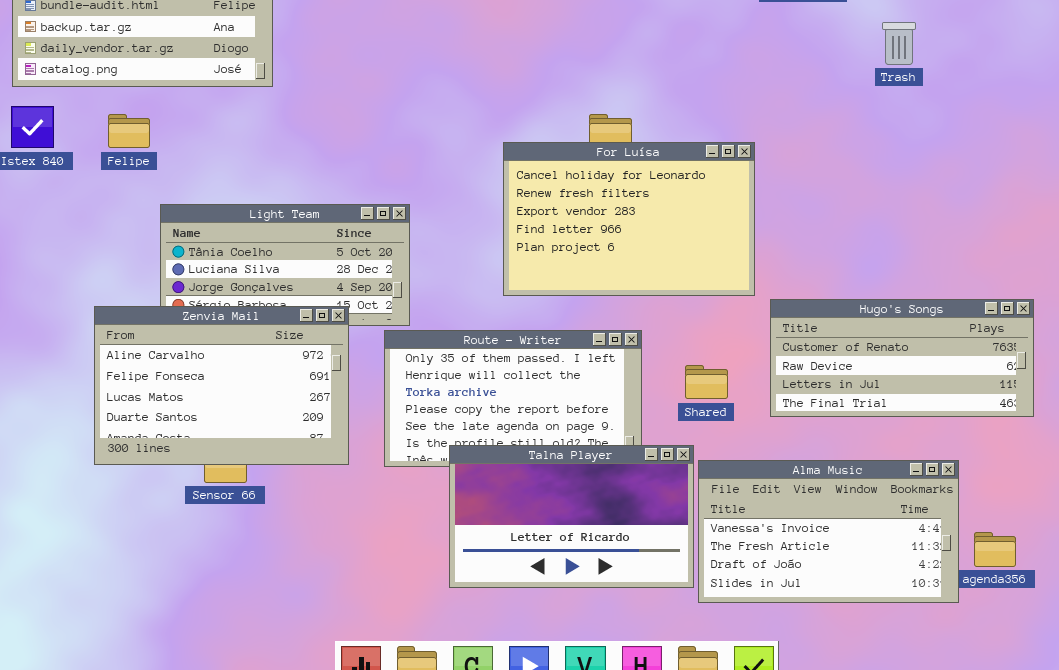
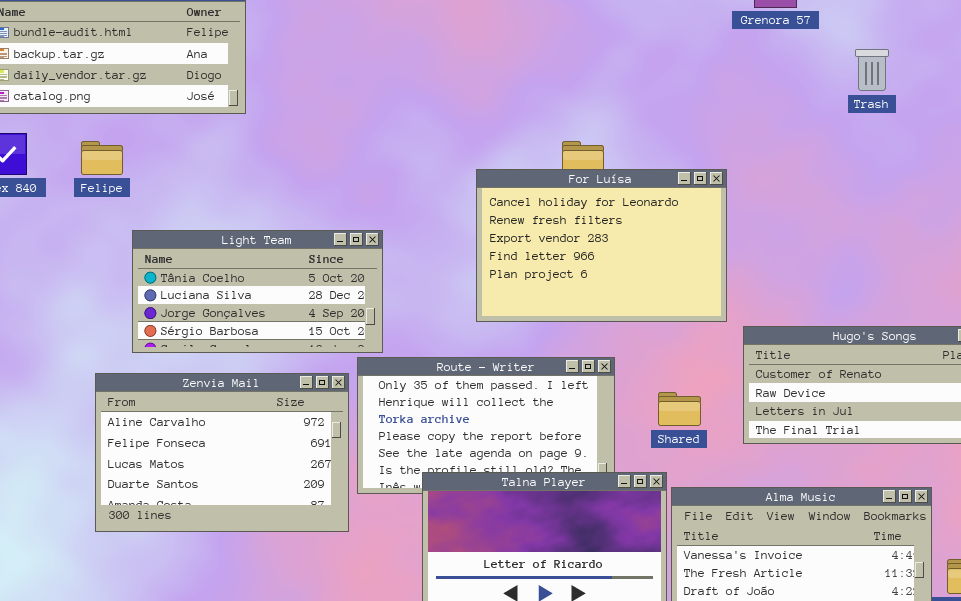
Zenvia Mail: [94,306,349,465] -> [95,373,349,532], moved

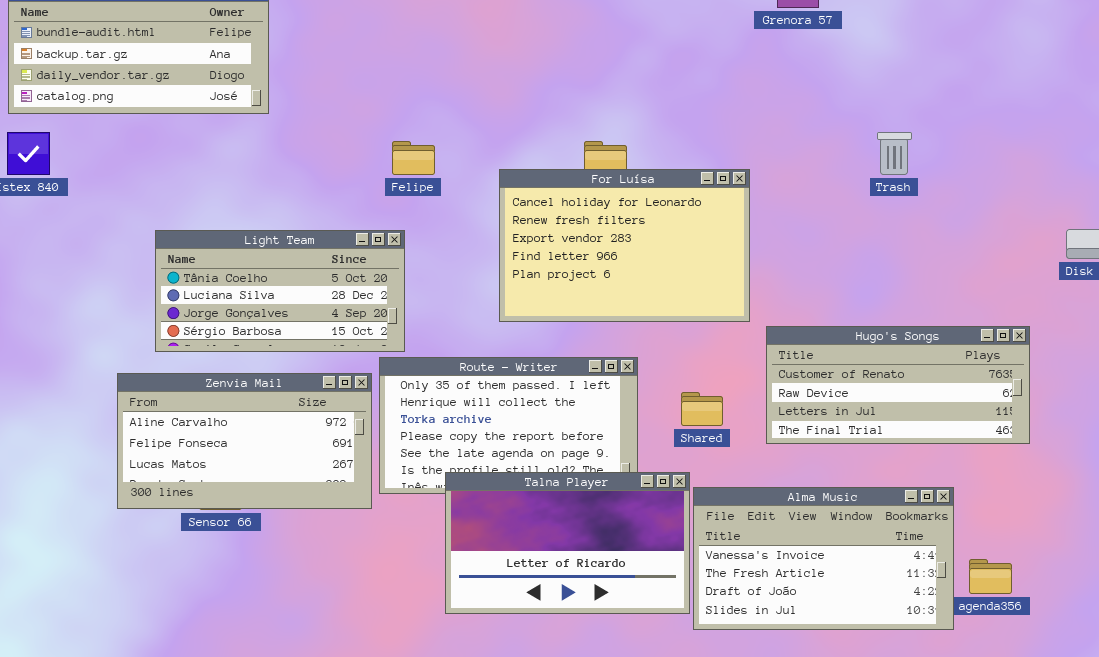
Trash: [855,49,889,91] -> [877,132,912,175], moved
Felipe: [81,141,123,175] -> [392,141,435,175], moved
Zenvia Mail: [95,373,349,532] -> [117,373,372,509], resized

